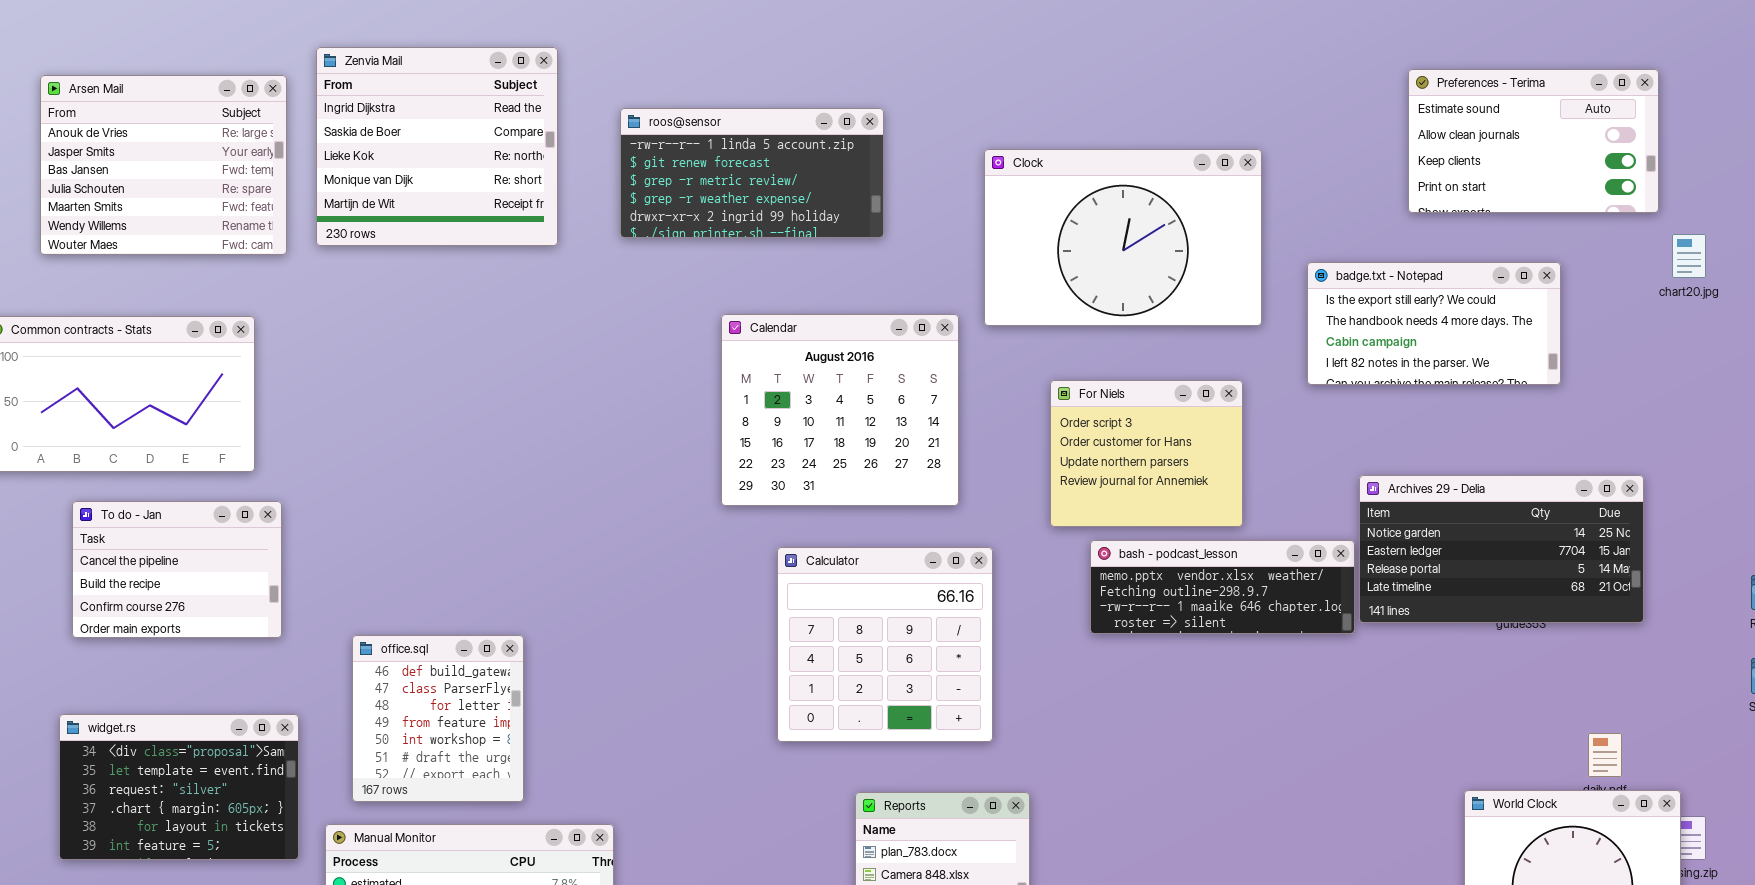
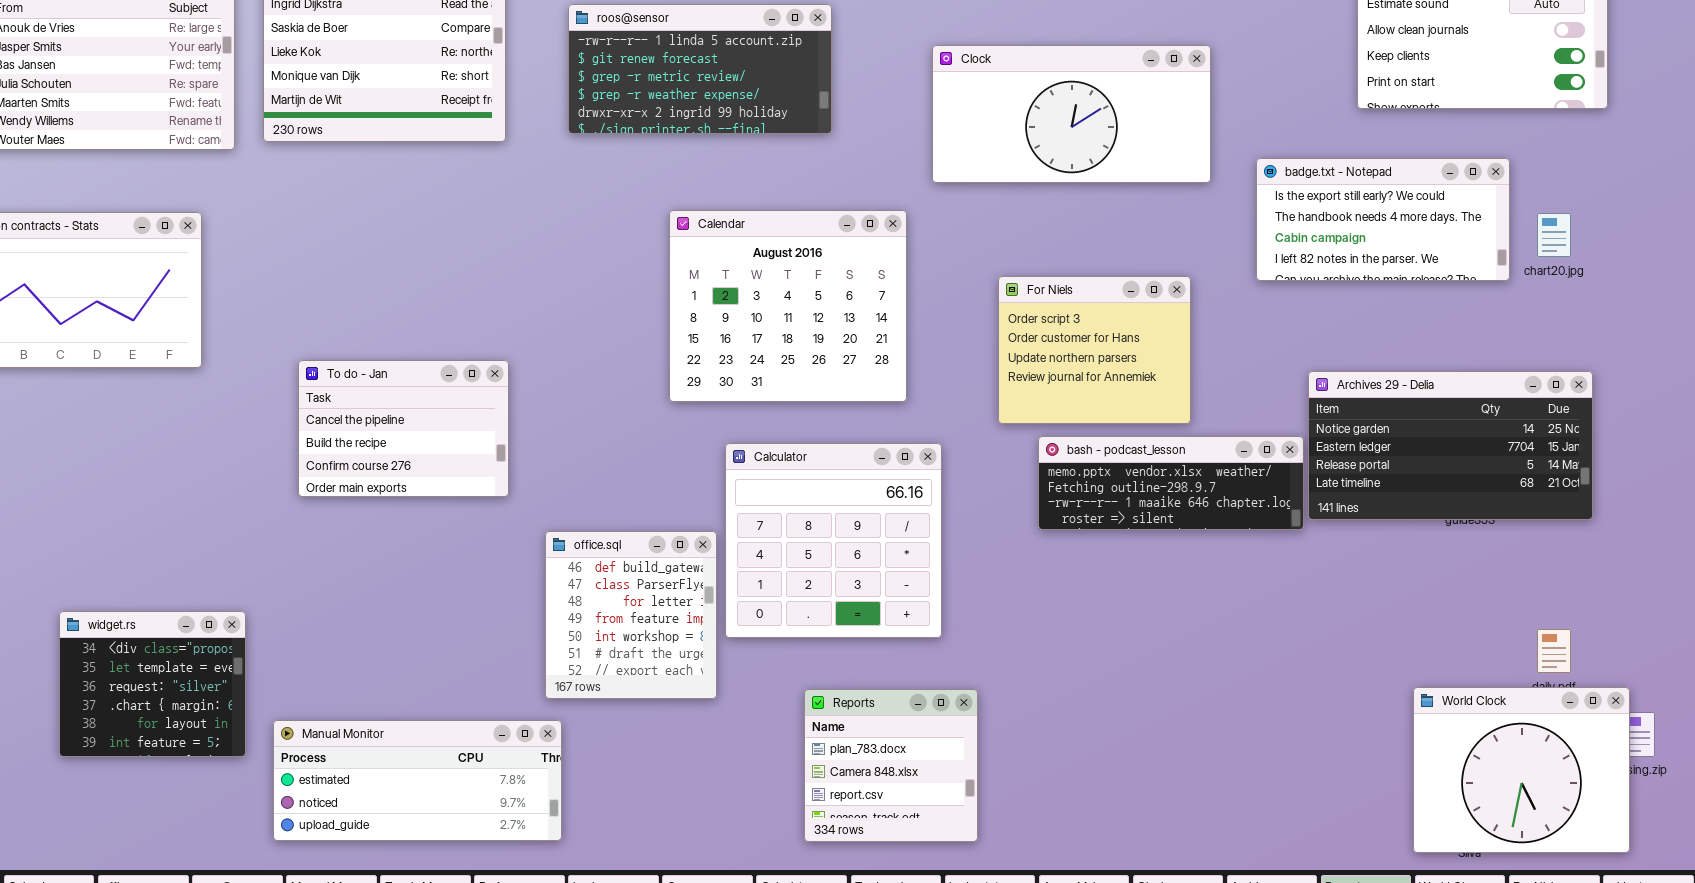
Clock: [984,149,1262,326] -> [932,45,1211,183], resized
chart20.jpg: [1672,234,1706,278] -> [1537,213,1571,257], moved
To do - Jan: [72,501,282,638] -> [298,360,509,497], moved
office.sql: [352,635,524,802] -> [545,531,717,699], moved
widget.rs: [59,714,299,860] -> [59,611,246,757], resized

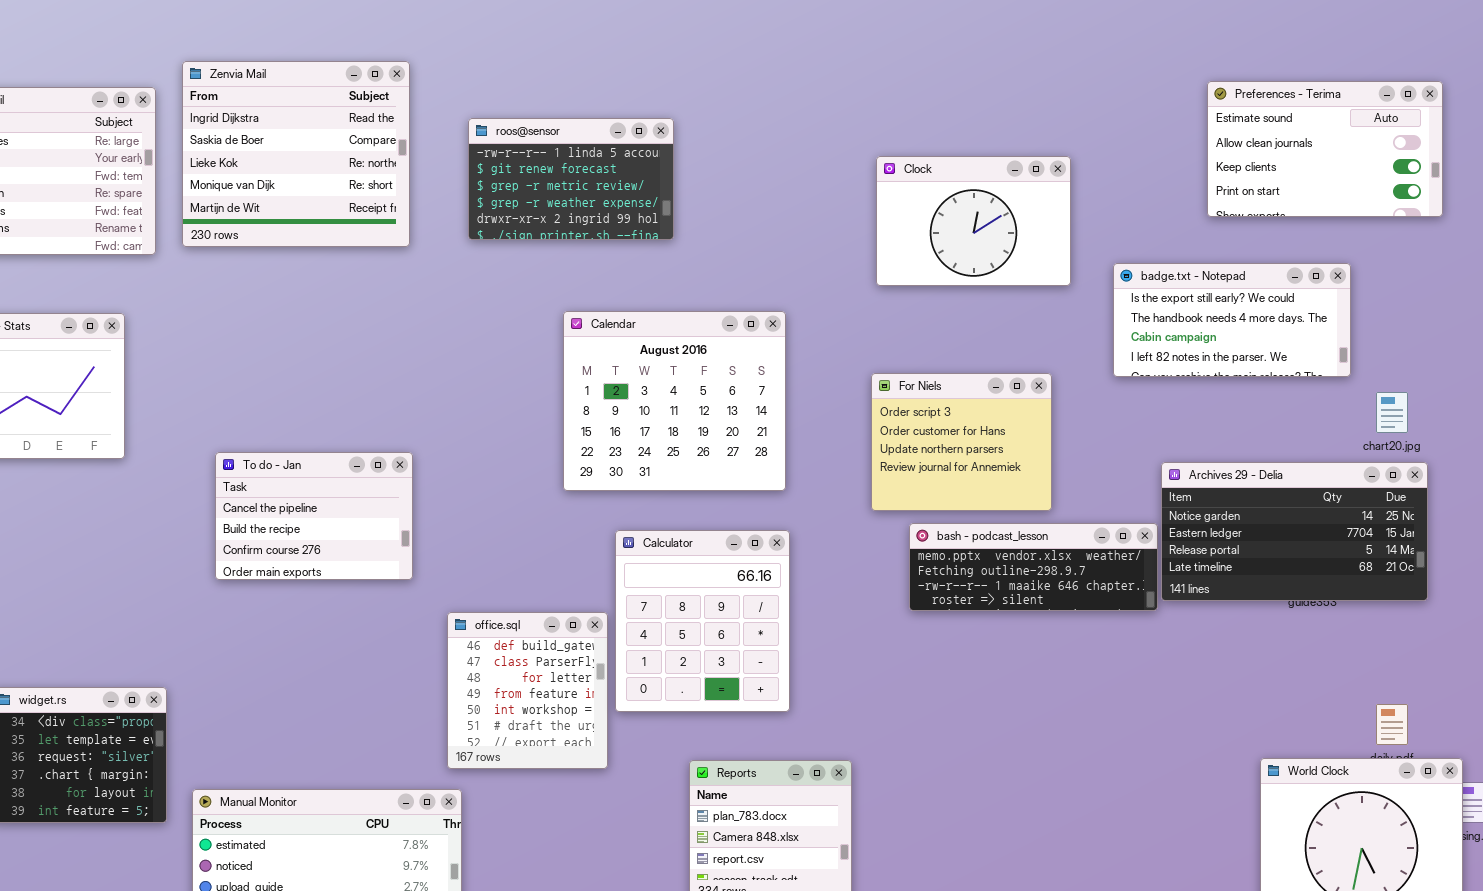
roos@sensor: [568,4,832,134] -> [468,118,674,240], resized
Clock: [932,45,1211,183] -> [876,156,1071,286], resized
chart20.jpg: [1537,213,1571,257] -> [1376,392,1408,433], moved
Calculator: [725,443,942,638] -> [615,530,790,712], resized

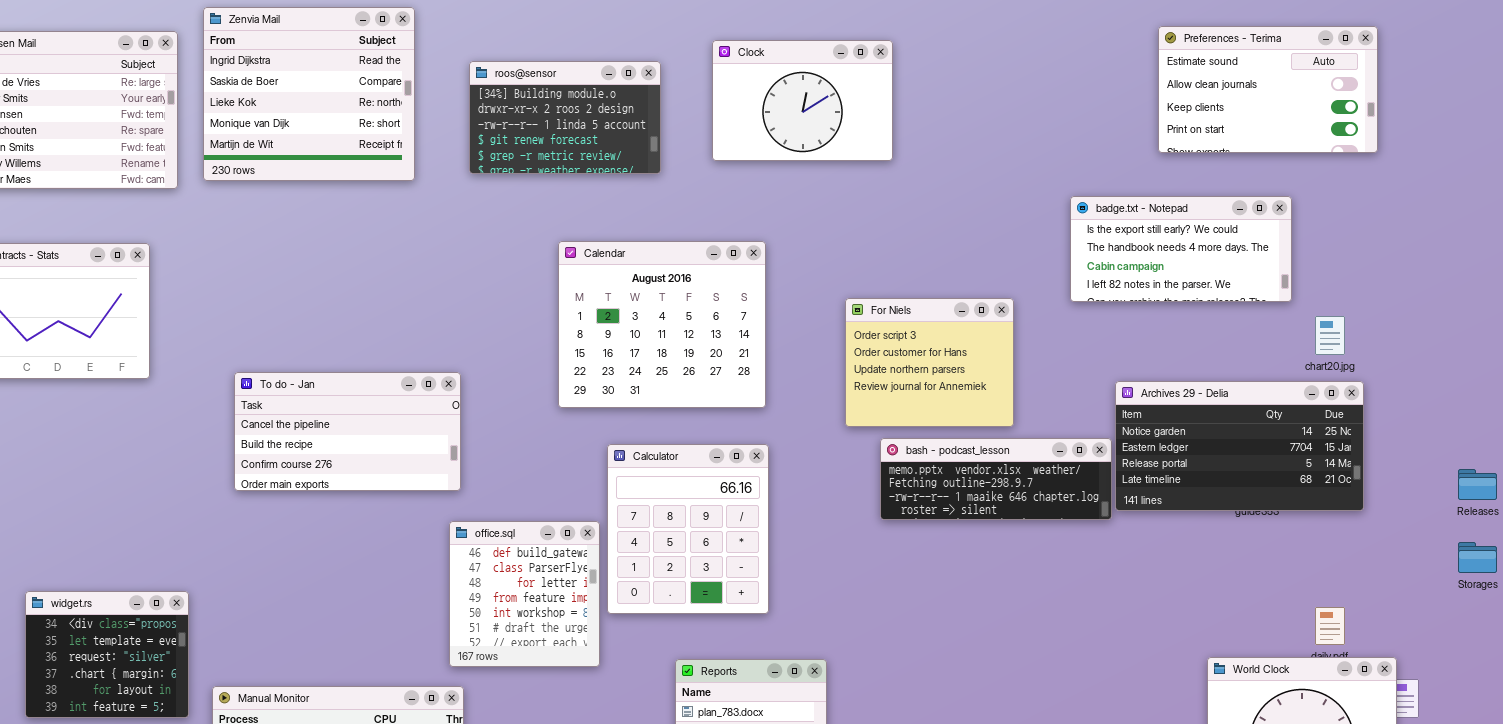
roos@sensor: [468,118,674,240] -> [469,61,661,174], scrolled up 2 rows
Clock: [876,156,1071,286] -> [712,40,893,161], moved
To do - Jan: [215,452,413,580] -> [234,372,461,491], resized

